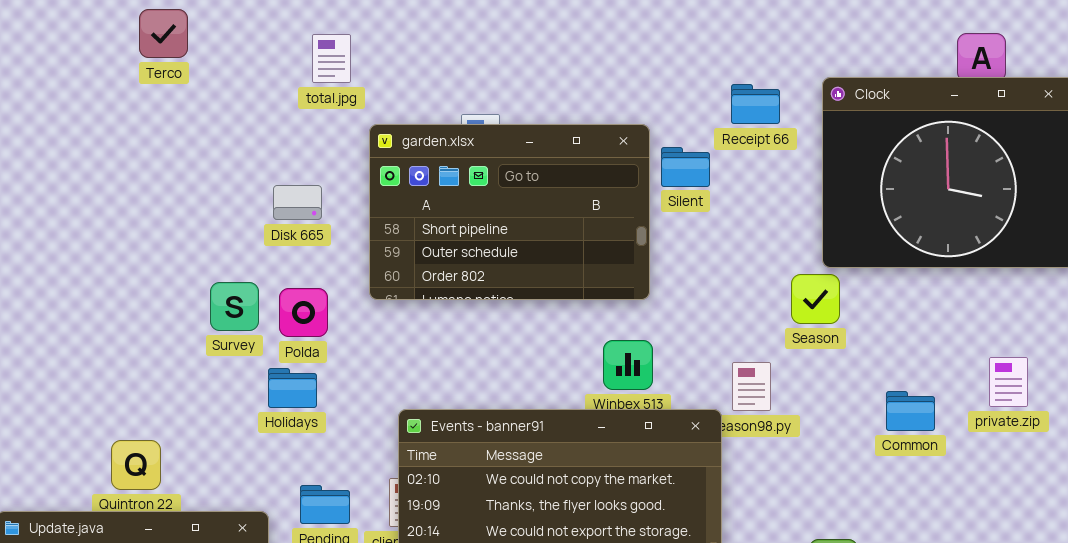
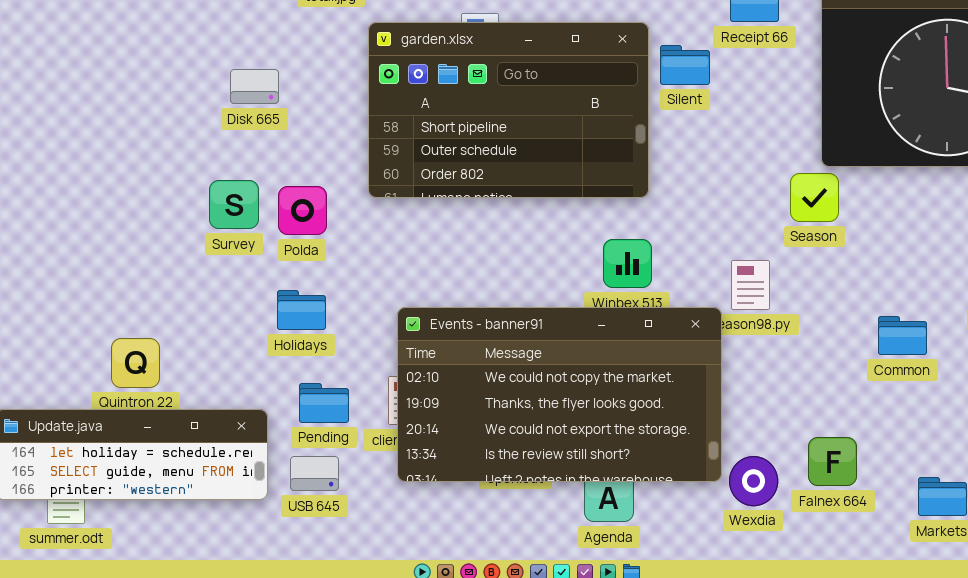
Disk 665: [273,185,322,220] -> [230,69,279,104], moved
Holidays: [268,368,317,408] -> [277,290,326,330], moved
Common: [886,391,935,431] -> [878,316,927,355], moved

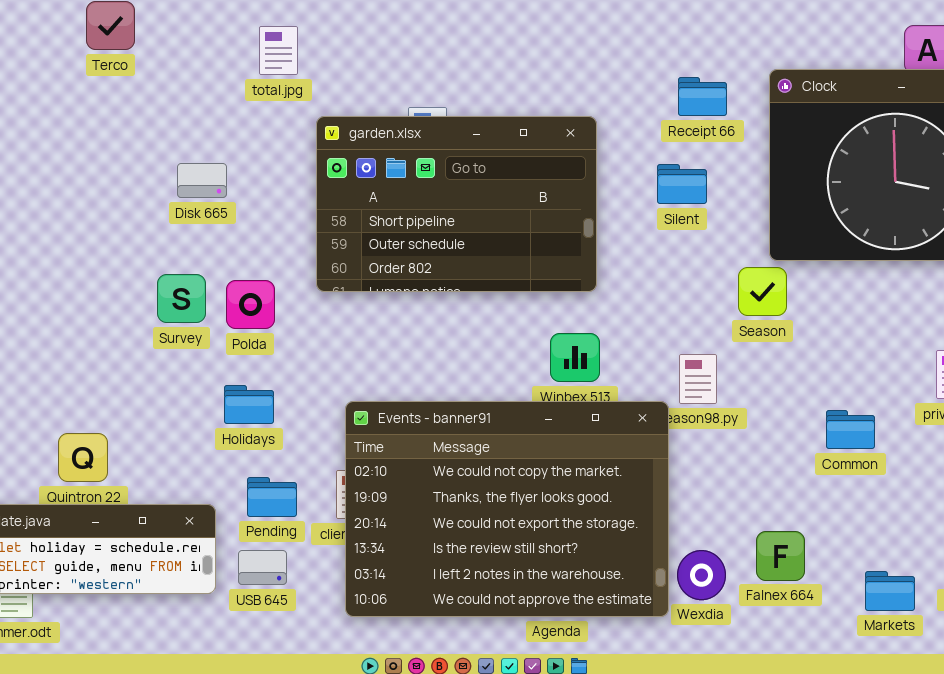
Silent: [660,45,710,85] -> [657,164,707,204], moved
Events - banner91: [397,307,722,482] -> [345,401,669,617], resized

